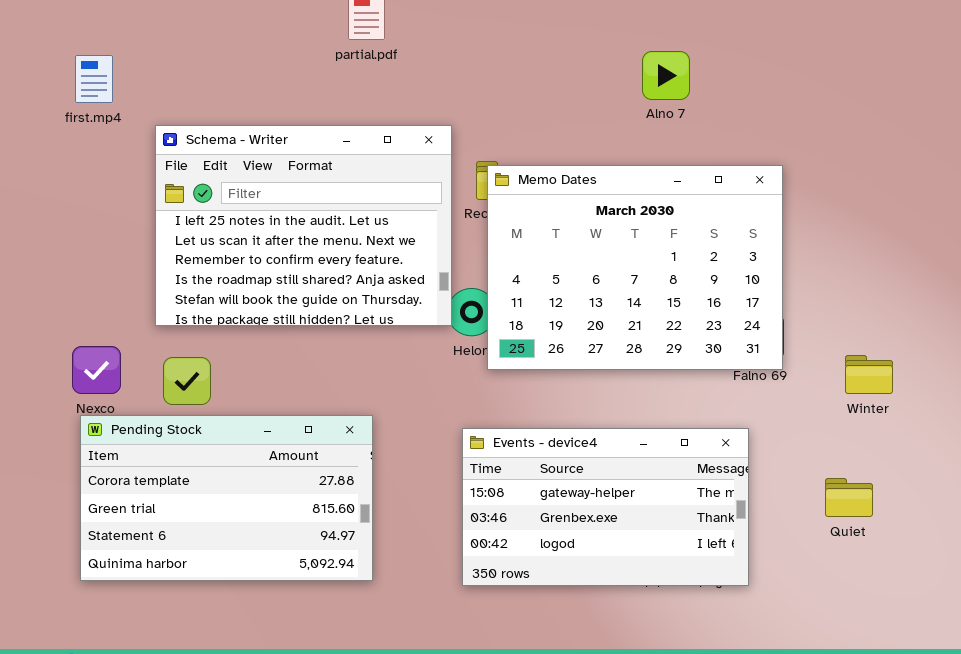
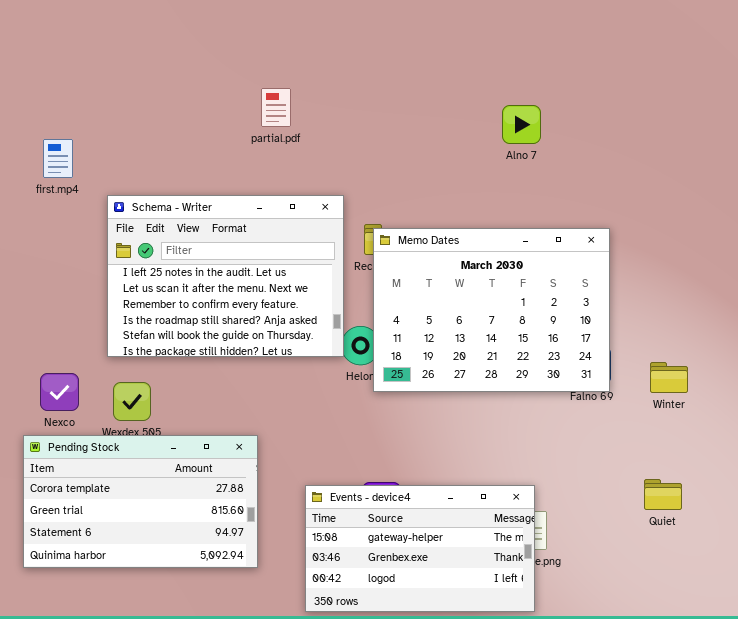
Alno 7: [642,51,690,100] -> [502,105,541,144], moved
Winter: [845,355,893,394] -> [650,362,688,393], moved
Pending Stock: [80,415,373,581] -> [23,435,258,568], moved
Events - device4: [462,428,749,586] -> [305,485,535,612], moved

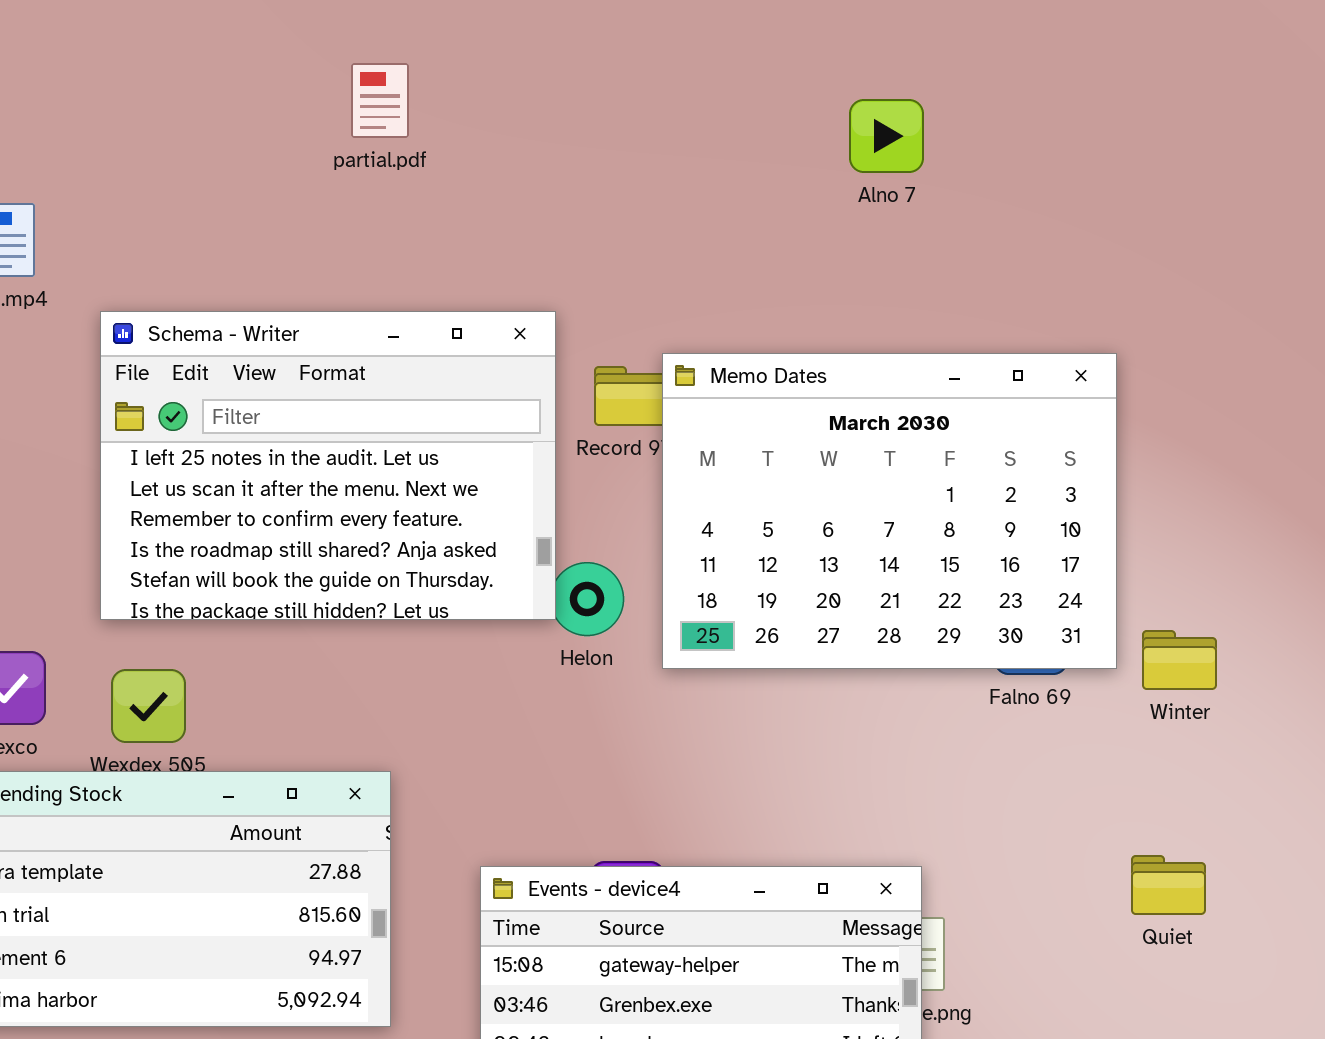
partial.pdf: [261,88,291,127] -> [351,63,409,138], moved
Alno 7: [502,105,541,144] -> [849,99,924,173], moved
Memo Dates: [373,228,610,392] -> [662,353,1117,669], moved

